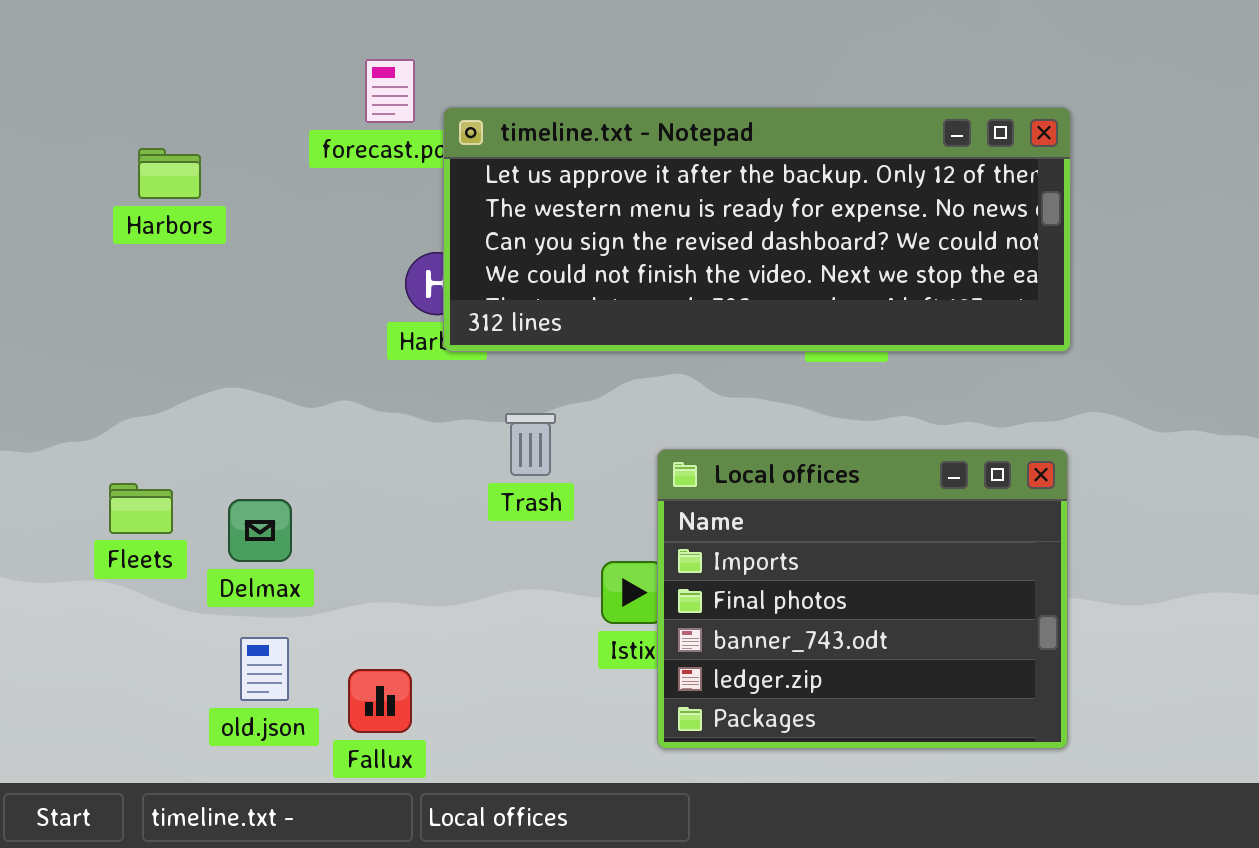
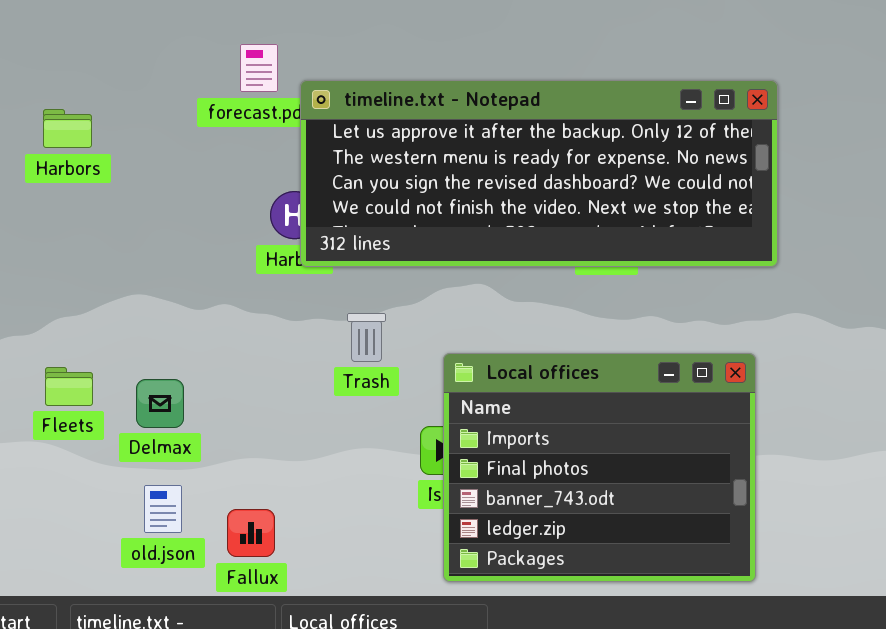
Harbors: [138,148,201,199] -> [43,109,92,148], moved
Local offices: [657,449,1068,749] -> [443,353,756,582], moved

